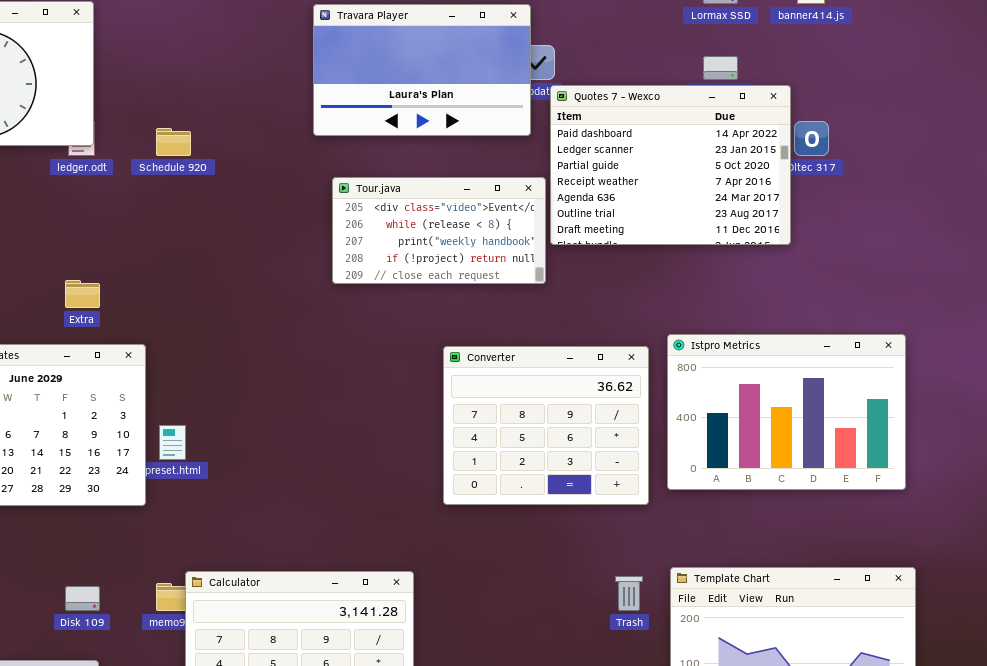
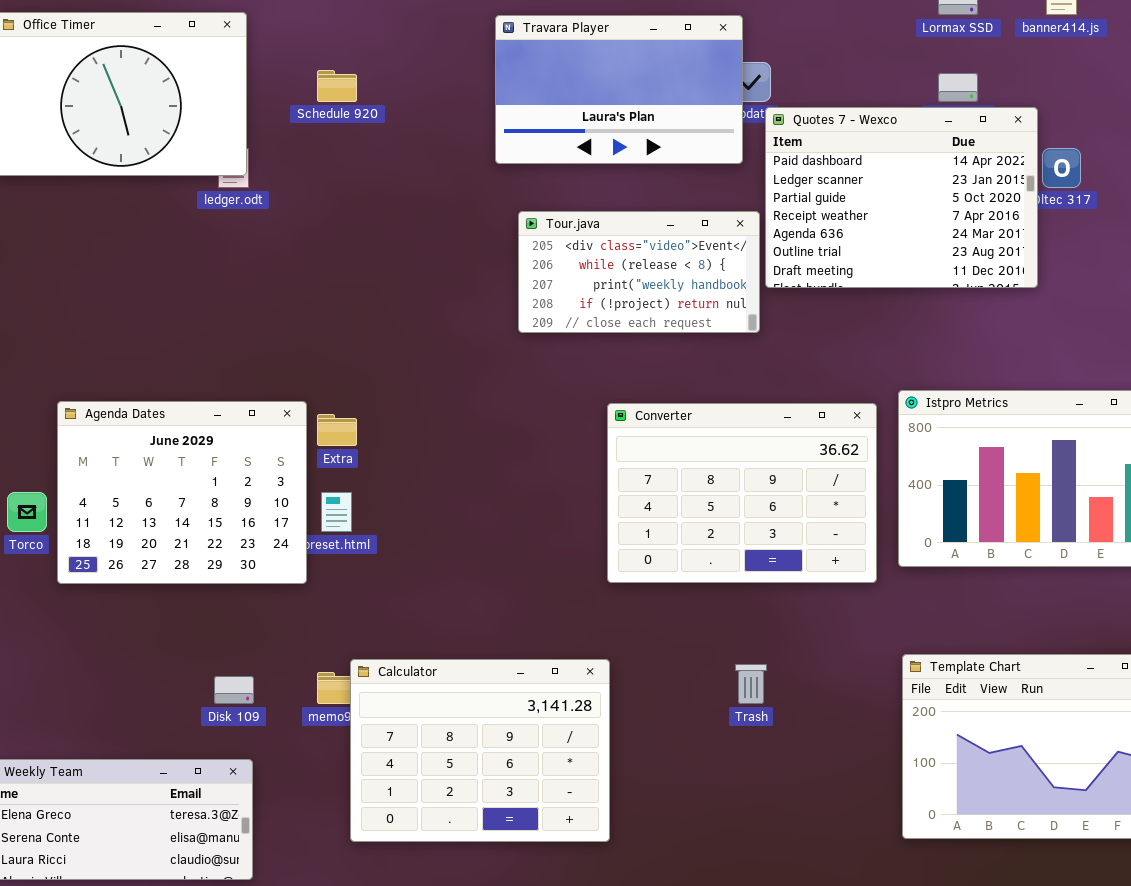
Schedule 920: [156,128,191,156] -> [317,70,357,102], moved
Extra: [65,280,100,308] -> [317,414,357,446], moved
Converter: [443,346,649,505] -> [607,403,877,583], resized
Trash: [615,576,643,611] -> [735,664,767,704], moved

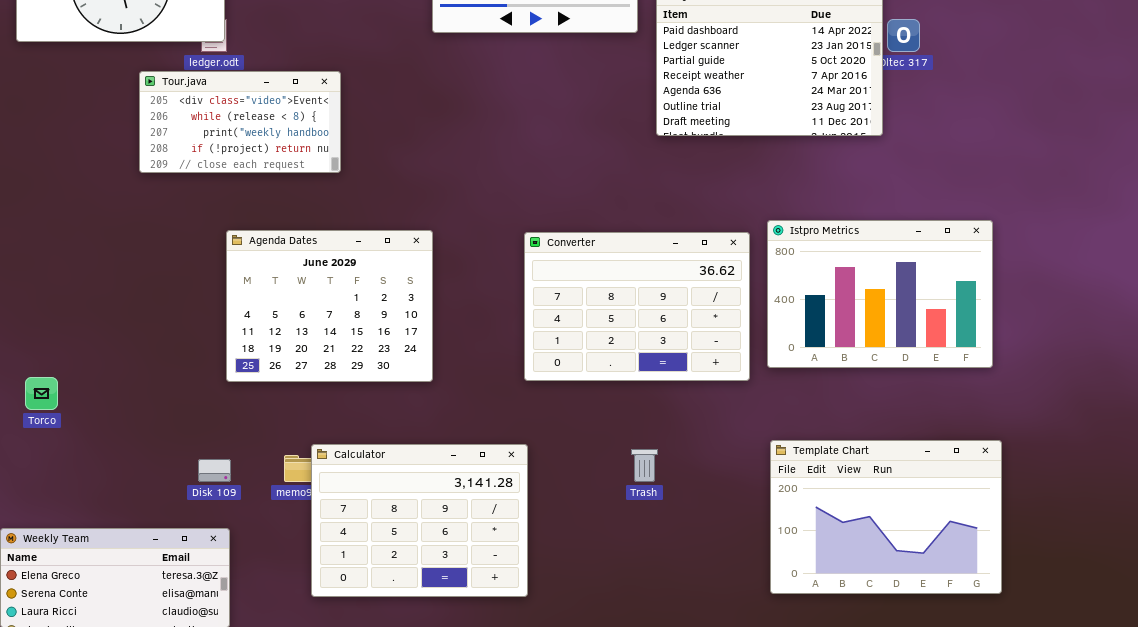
Tour.java: [518,211,760,333] -> [139,71,341,173], moved
Agenda Dates: [57,401,307,584] -> [226,230,433,382], moved
Torco: [7,492,47,532] -> [25,377,58,410], moved

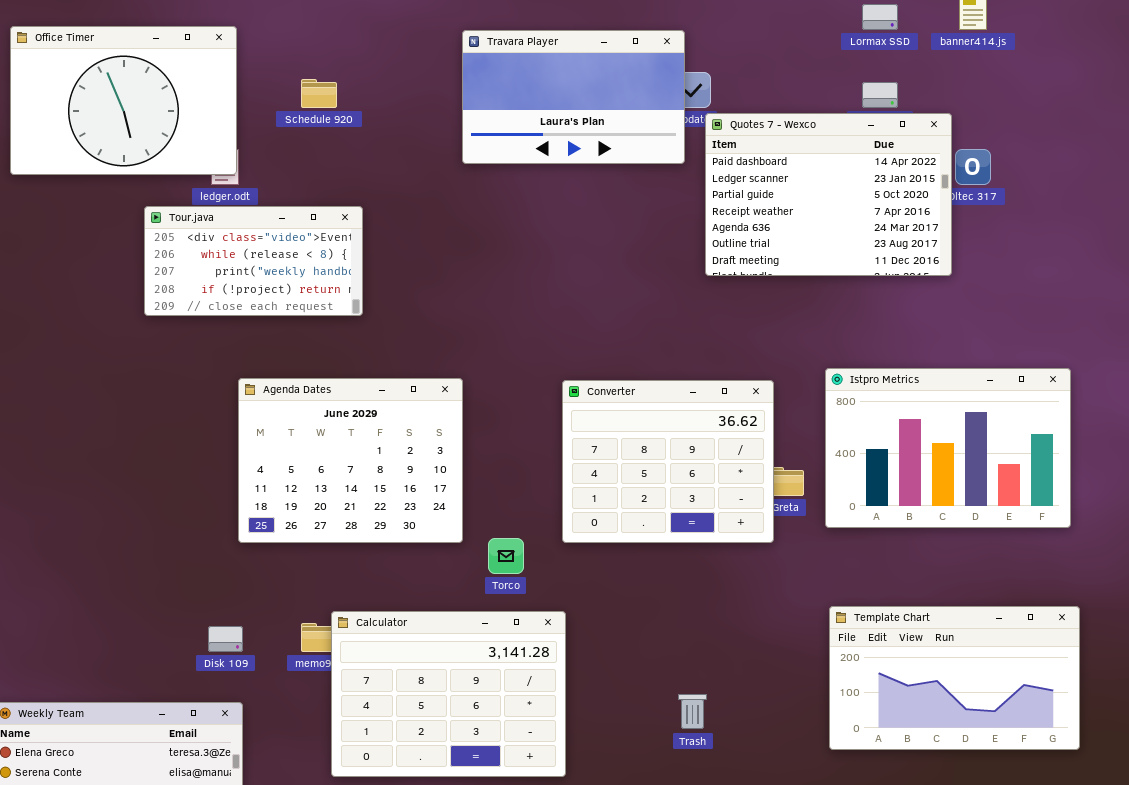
Converter: [524,232,750,381] -> [562,380,774,543], resized
Torco: [25,377,58,410] -> [488,538,524,574], moved
Template Chart: [770,440,1002,594] -> [829,606,1080,750], resized
Trash: [631,449,658,482] -> [678,694,707,729], moved

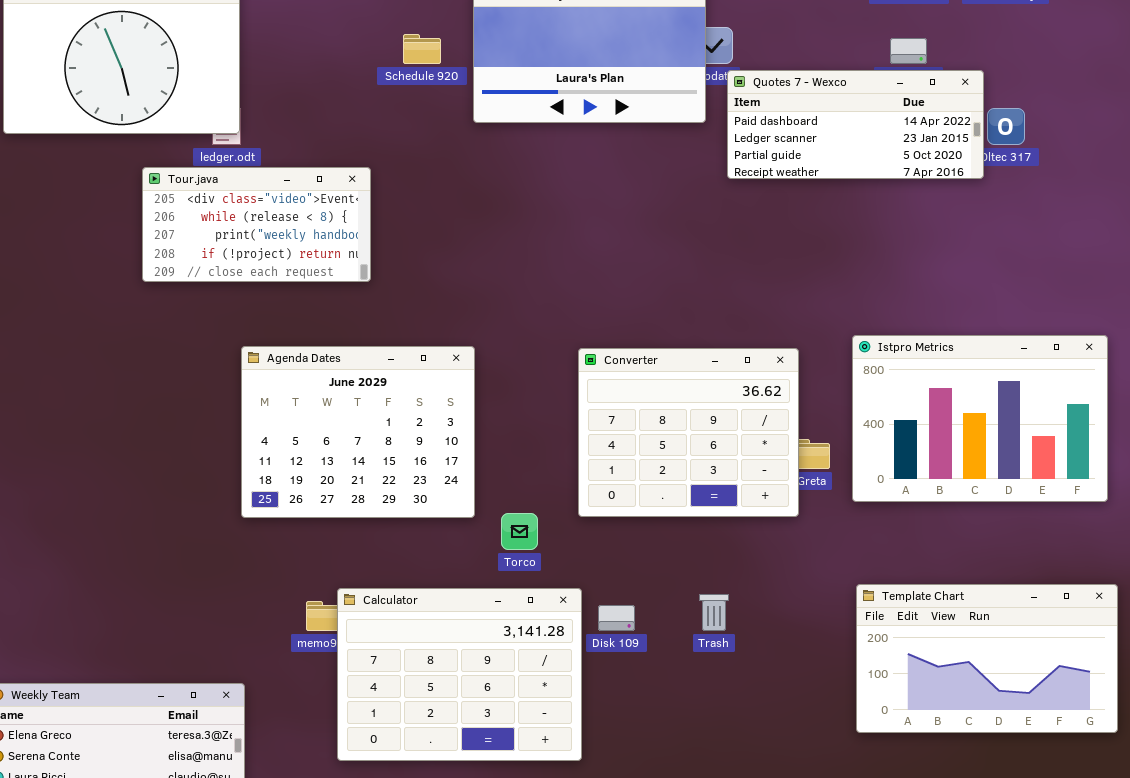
Schedule 920: [301,79,337,108] -> [403,34,441,64], moved
Quotes 7 - Wexco: [705,113,952,276] -> [727,70,984,179], resized
Disk 109: [208,626,243,652] -> [598,605,635,631], moved
Trash: [678,694,707,729] -> [699,594,729,631], moved

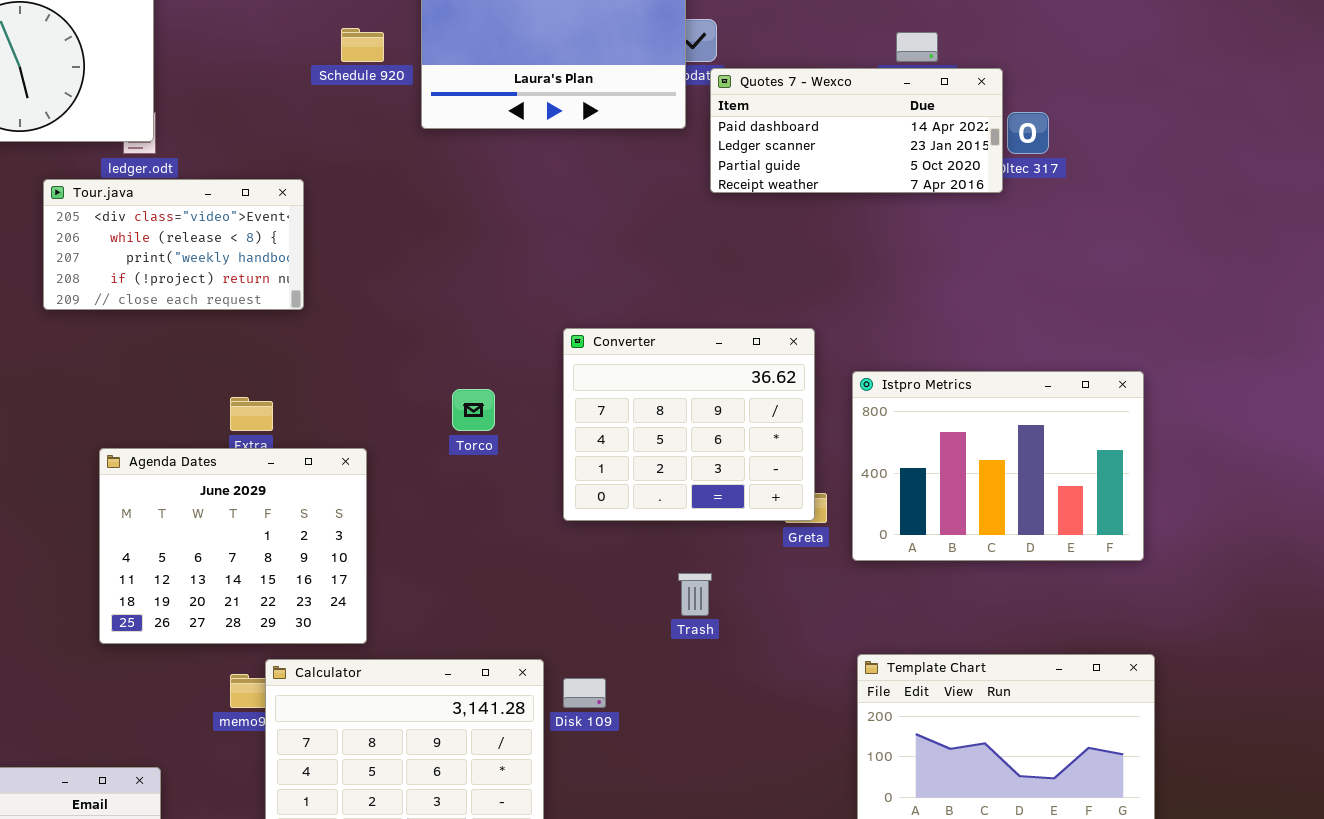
Agenda Dates: [241,346,475,518] -> [99,448,367,644], moved
Converter: [578,348,799,517] -> [563,328,815,521], moved
Torco: [501,513,538,550] -> [452,389,495,431], moved
Trash: [699,594,729,631] -> [678,573,712,616], moved

